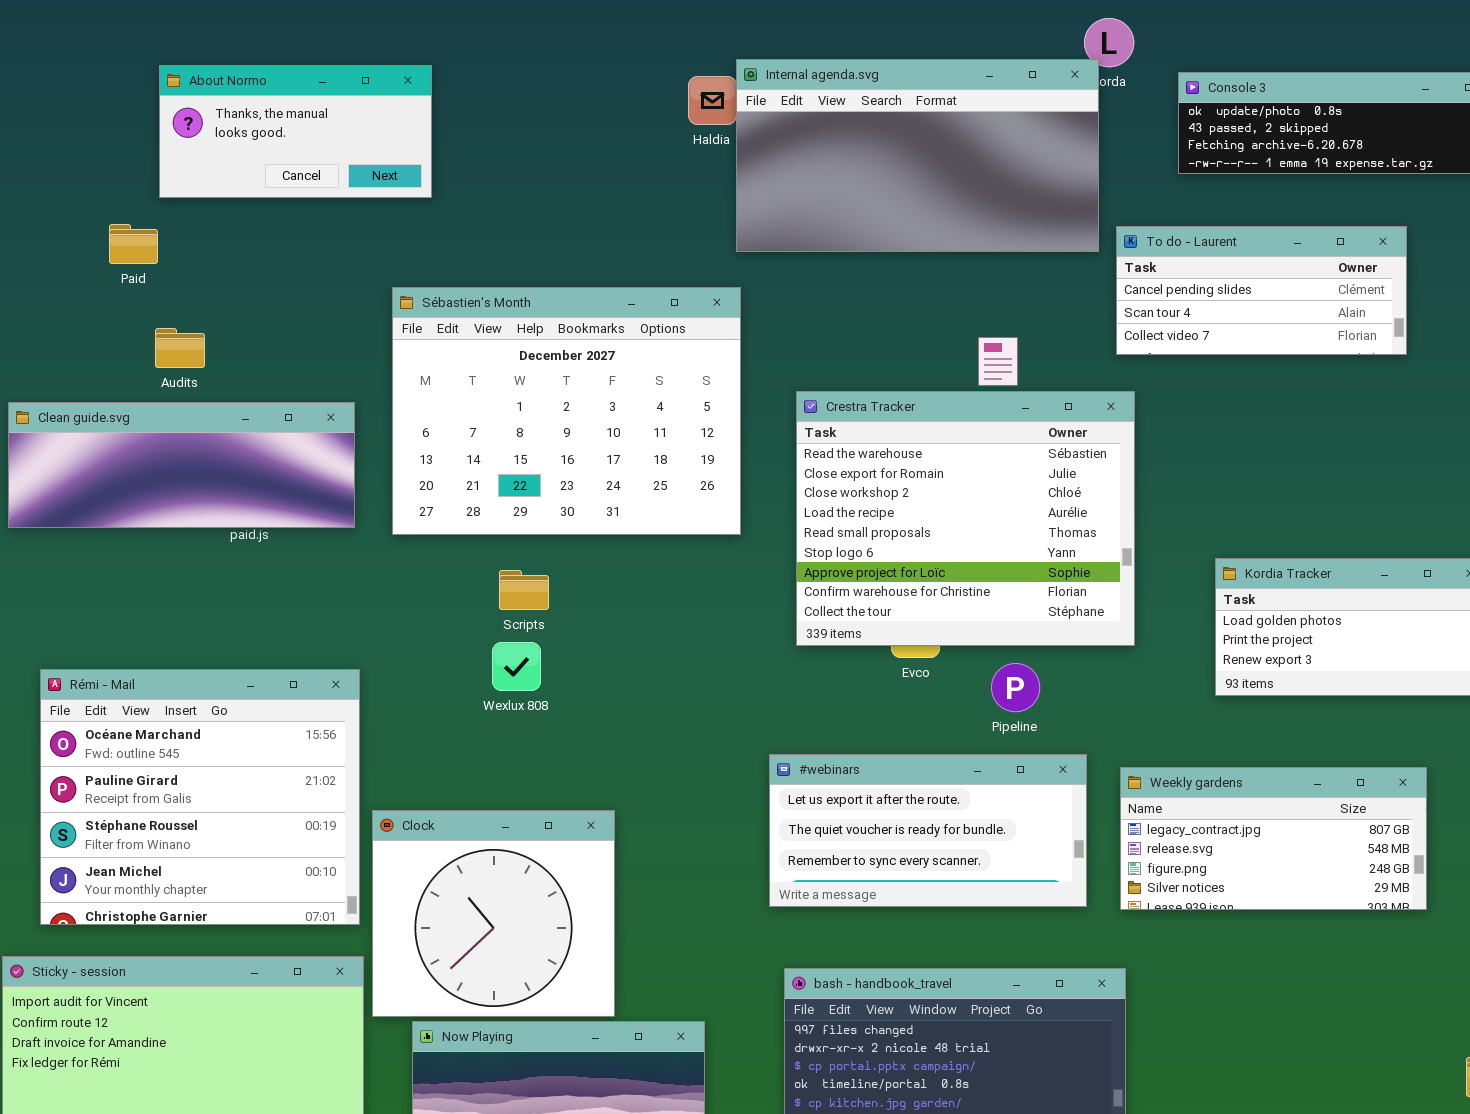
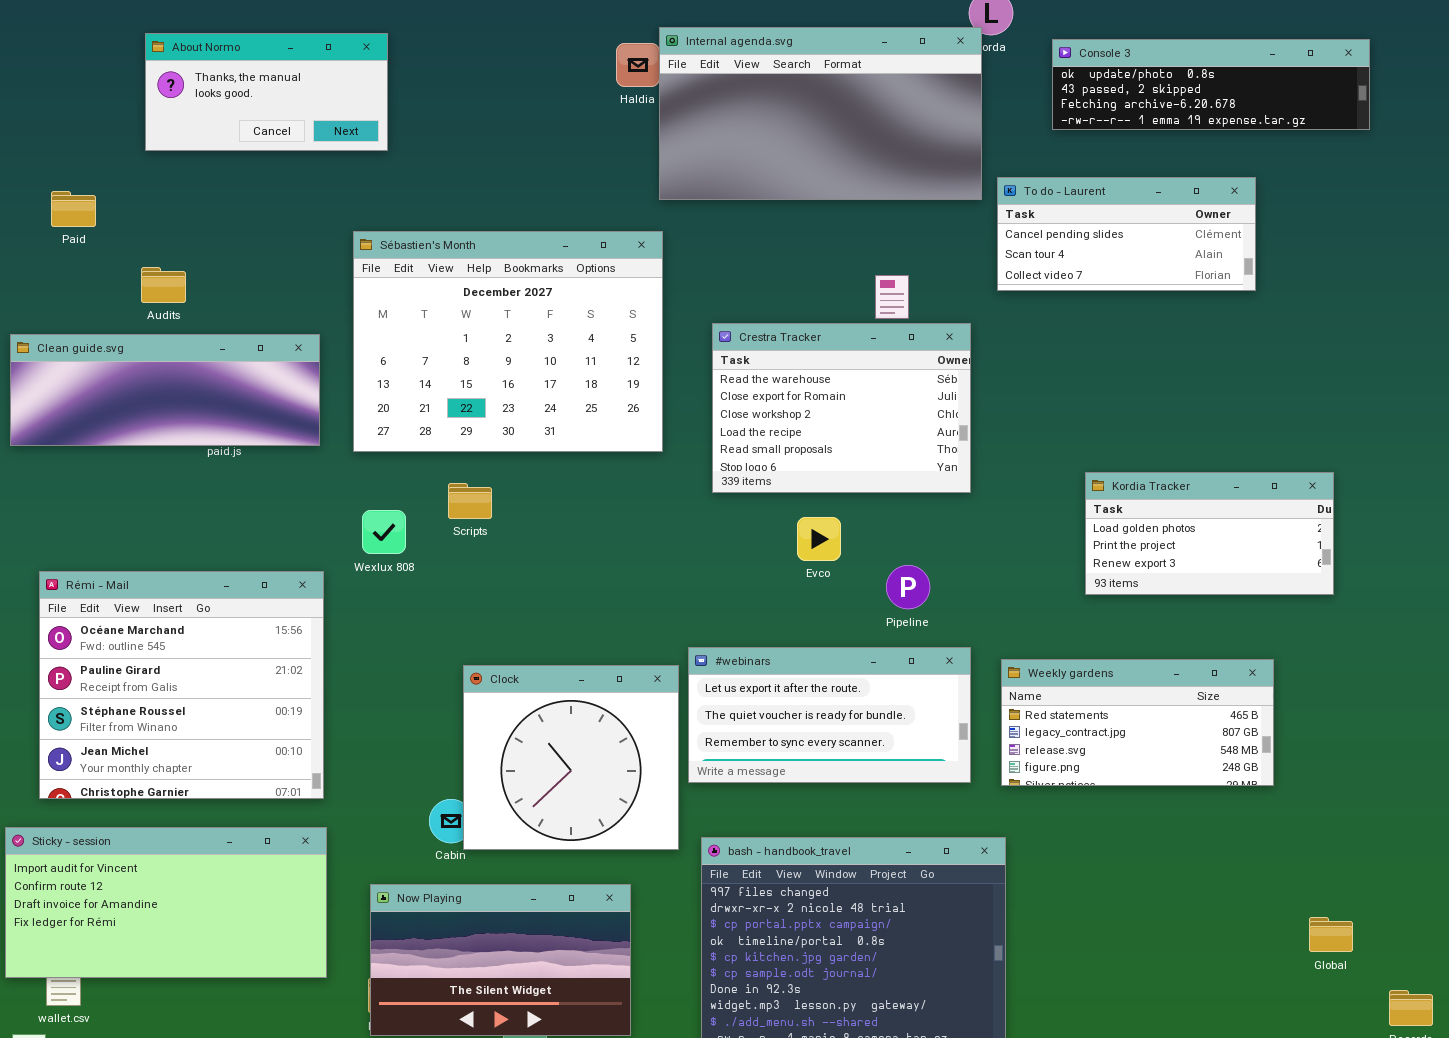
Paid: [109,224,158,264] -> [51,191,96,227], moved
Crestra Tracker: [796,391,1135,646] -> [712,323,971,493], resized
Wexlux 808: [492,642,541,691] -> [362,510,406,554], moved
Weekly gardens: [1120,767,1427,910] -> [1001,659,1274,786], scrolled up 1 row
Clock: [372,810,615,1017] -> [463,665,679,850], moved

